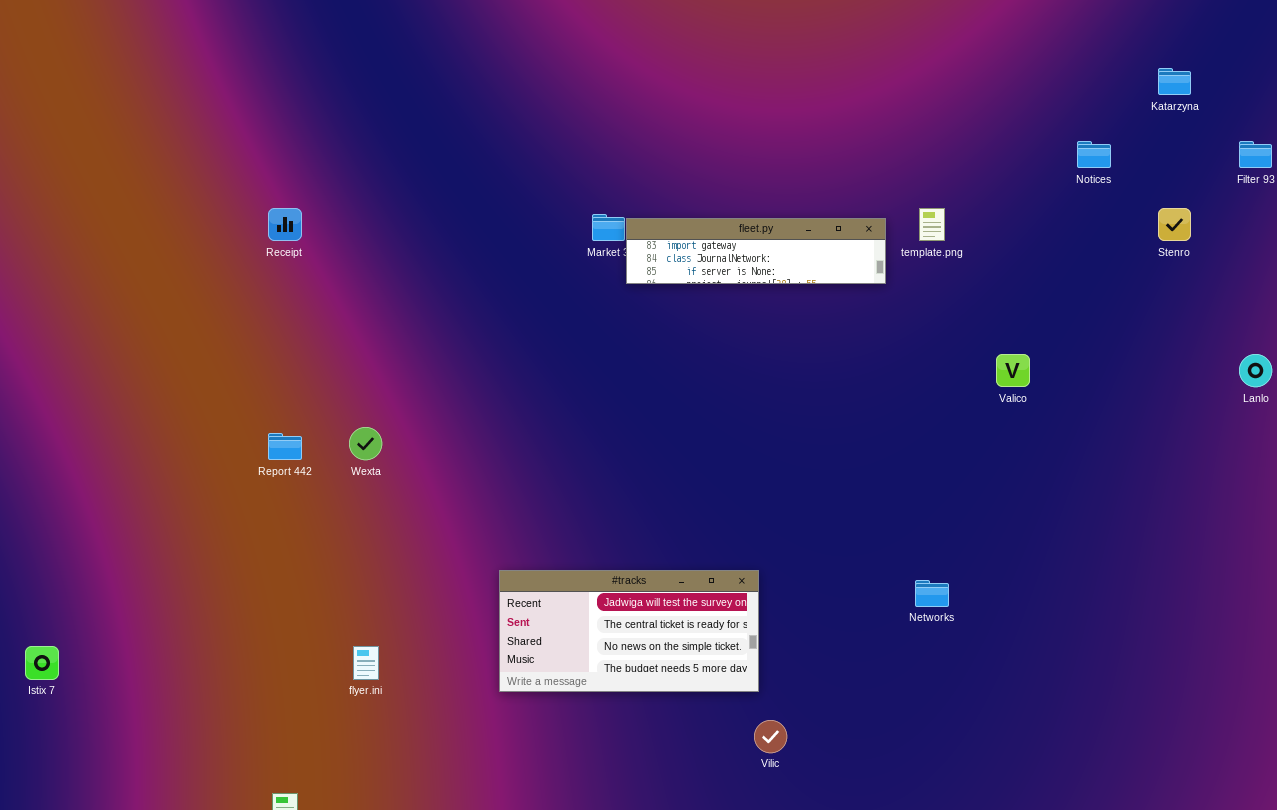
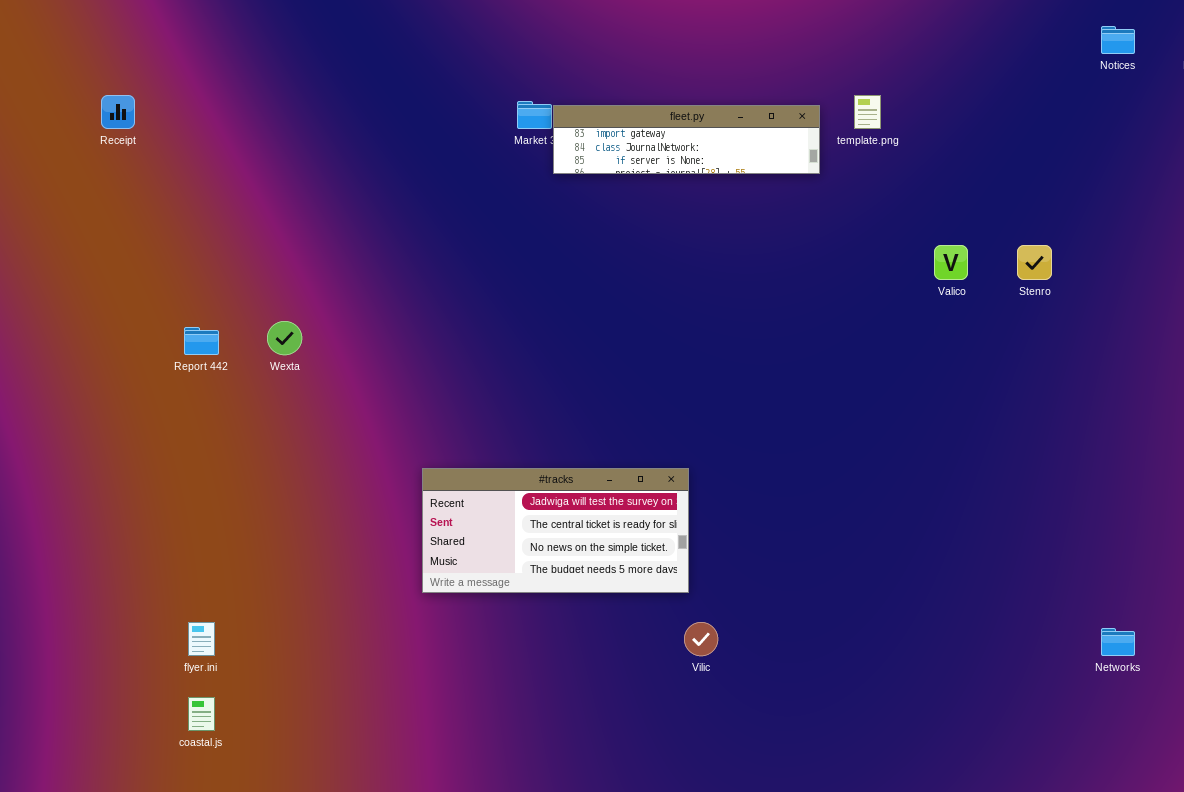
Notices: [1077,141,1111,168] -> [1101,26,1135,54], moved
Receipt: [268,208,302,241] -> [101,95,135,129], moved
Stenro: [1158,208,1191,241] -> [1017,245,1052,280], moved
Networks: [915,580,949,607] -> [1101,628,1135,656], moved
flyer.ini: [353,646,379,680] -> [188,622,215,656], moved

